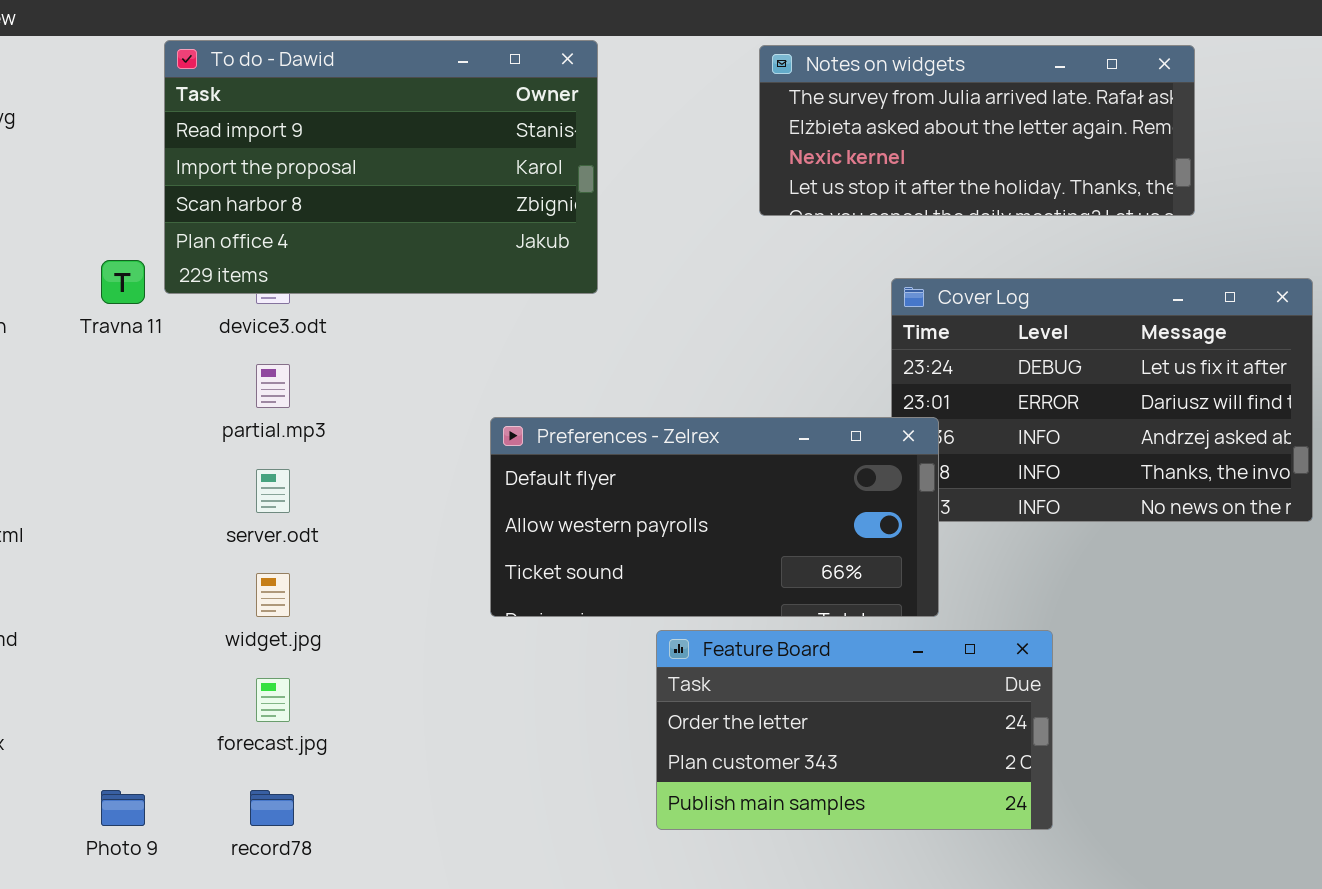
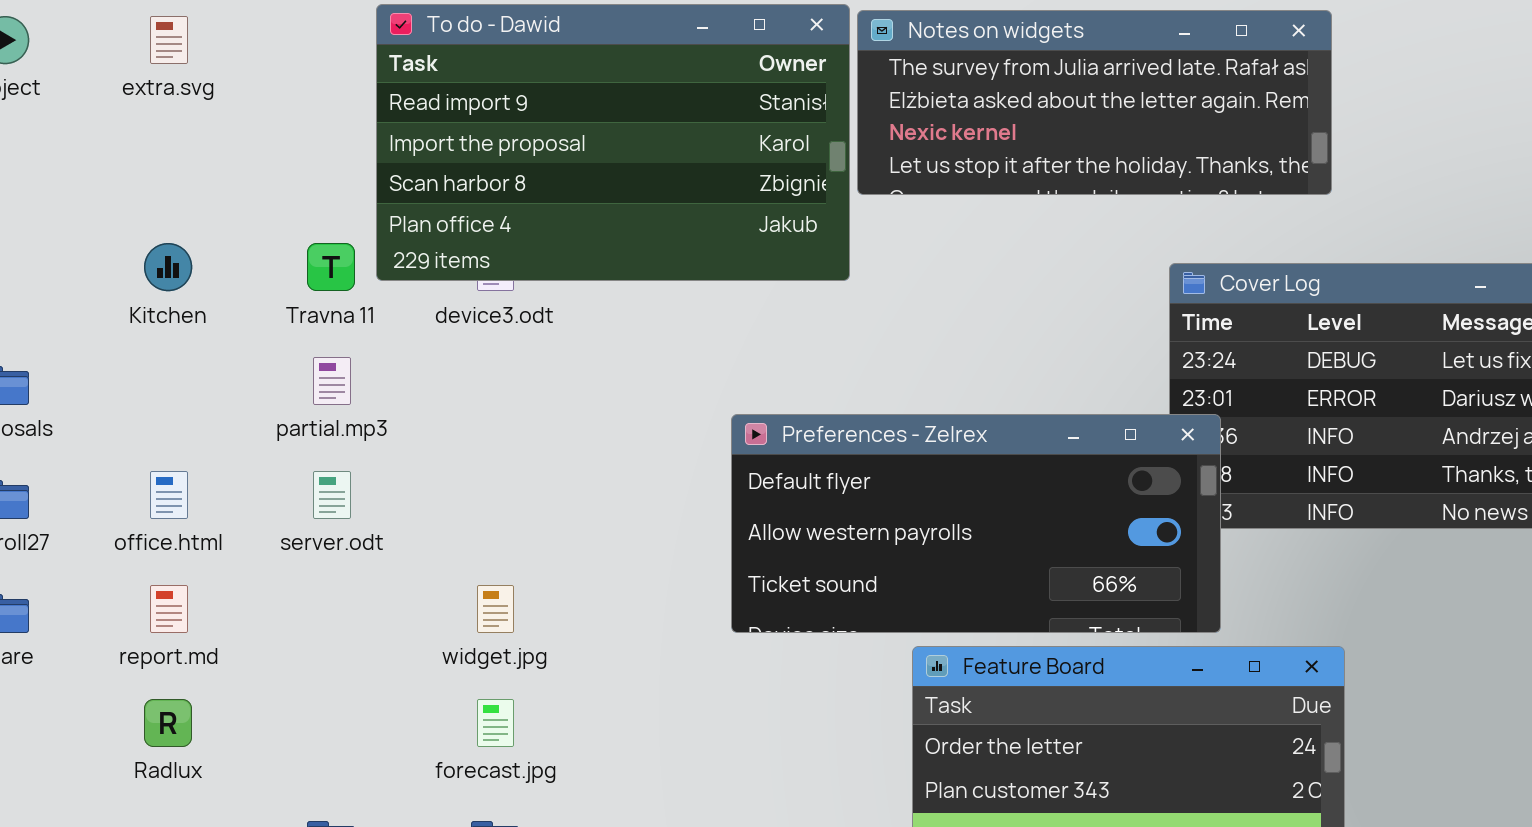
Notes on widgets: [759,45,1195,216] -> [857,10,1332,195], moved
partial.mp3: [256,364,290,408] -> [313,357,351,405], moved
server.odt: [256,469,290,513] -> [313,471,351,519], moved

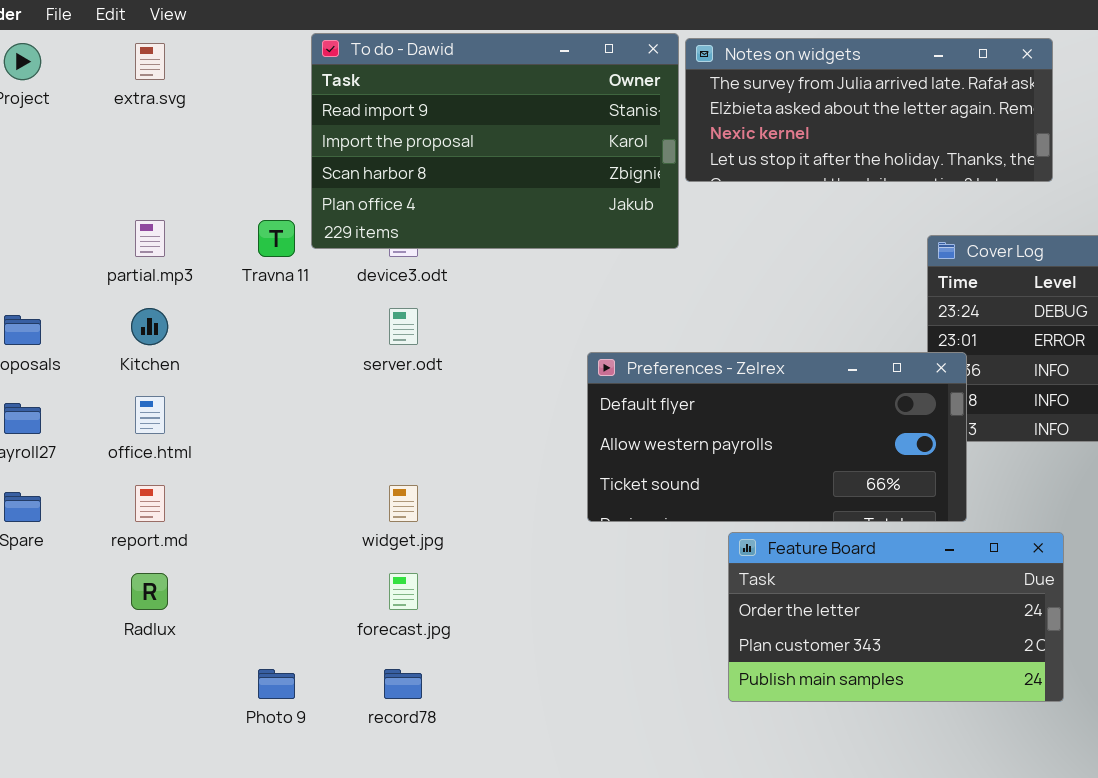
Kitchen: [144,243,192,291] -> [131,308,168,345], moved
partial.mp3: [313,357,351,405] -> [135,220,165,257], moved
server.odt: [313,471,351,519] -> [389,308,418,345], moved

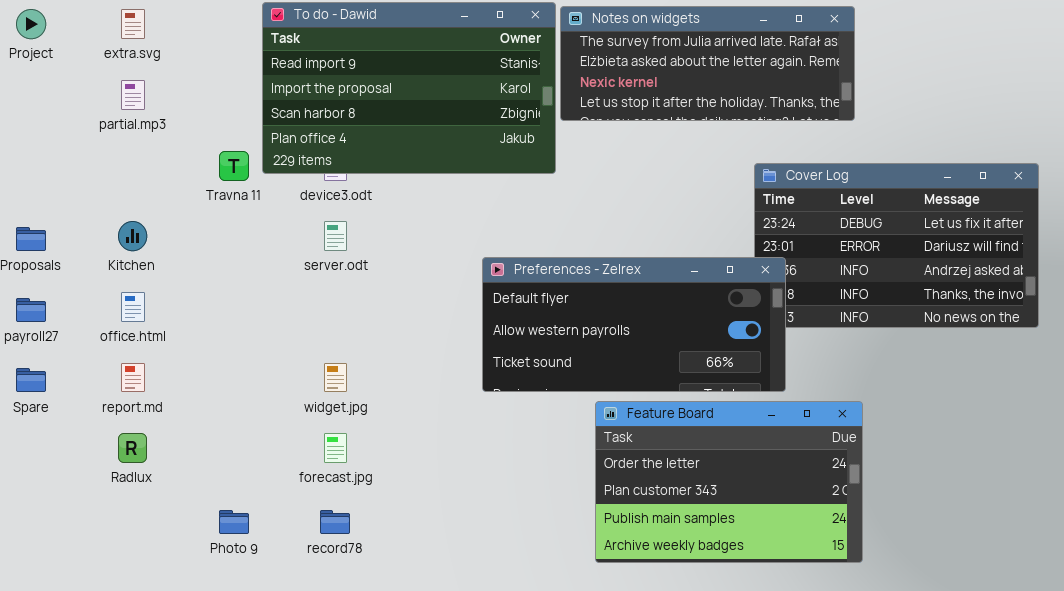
partial.mp3: [135,220,165,257] -> [121,80,145,110], moved
Feature Board: [728,532,1064,702] -> [595,401,863,563], resized

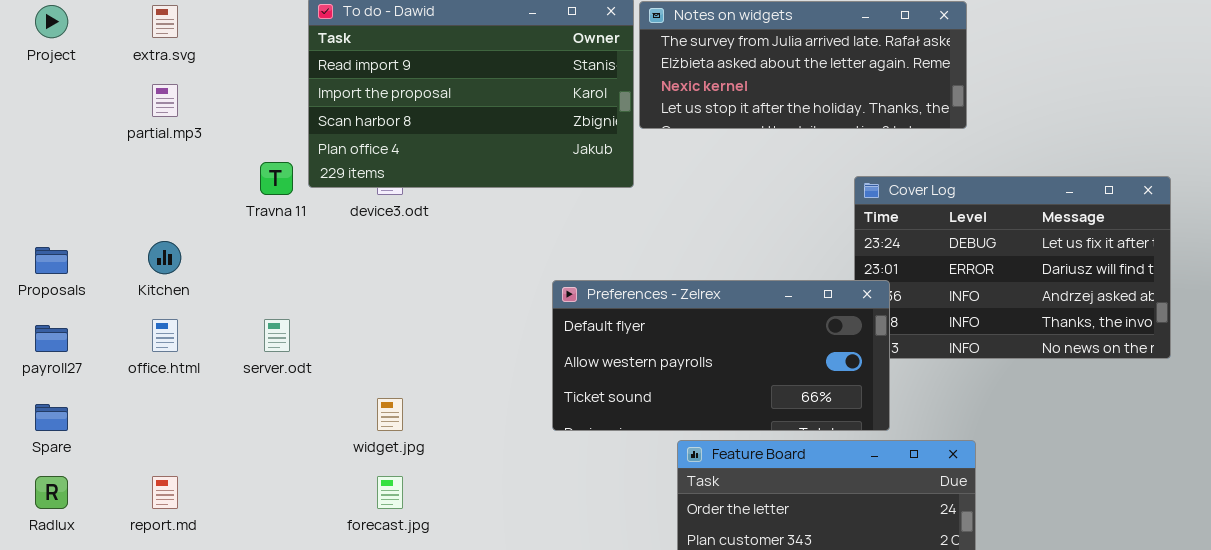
server.odt: [324,221,347,251] -> [264,319,290,352], moved
report.md: [121,363,145,392] -> [152,476,178,509], moved
Radlux: [118,433,147,463] -> [35,476,68,509], moved

